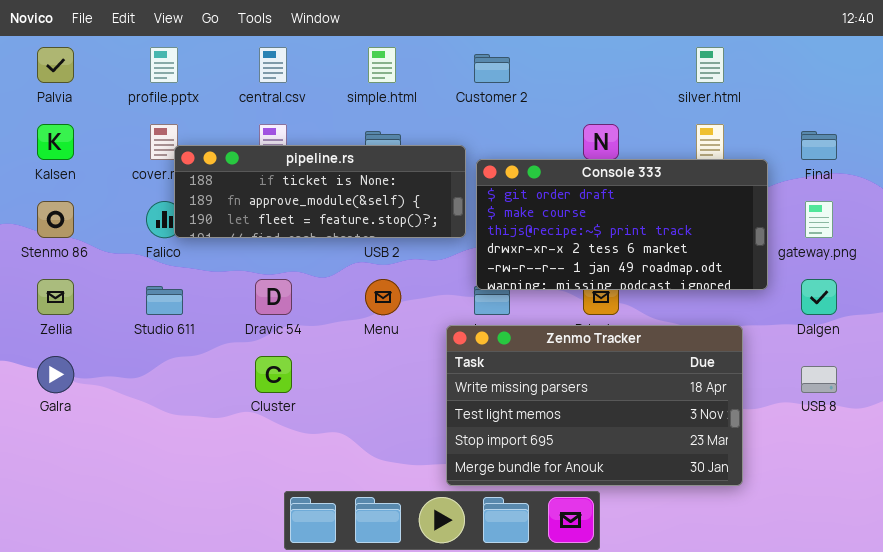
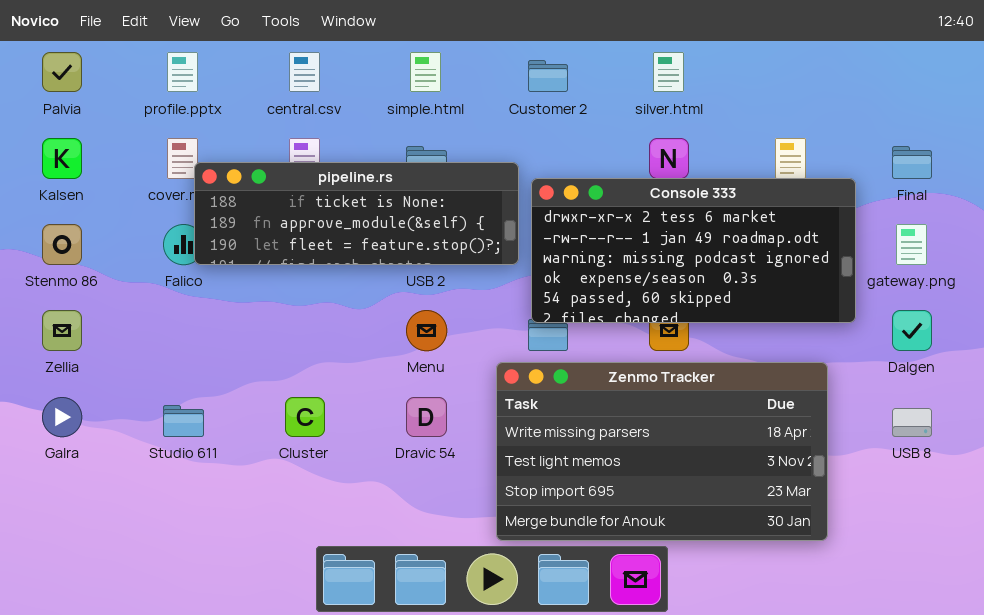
silver.html: [696,47,724,83] -> [653,52,684,92], moved
Console 333: [476,159,768,290] -> [531,178,856,323], scrolled down 3 rows
Dravic 54: [255,279,292,315] -> [406,397,447,437], moved
Studio 611: [146,286,183,315] -> [163,405,204,437], moved

